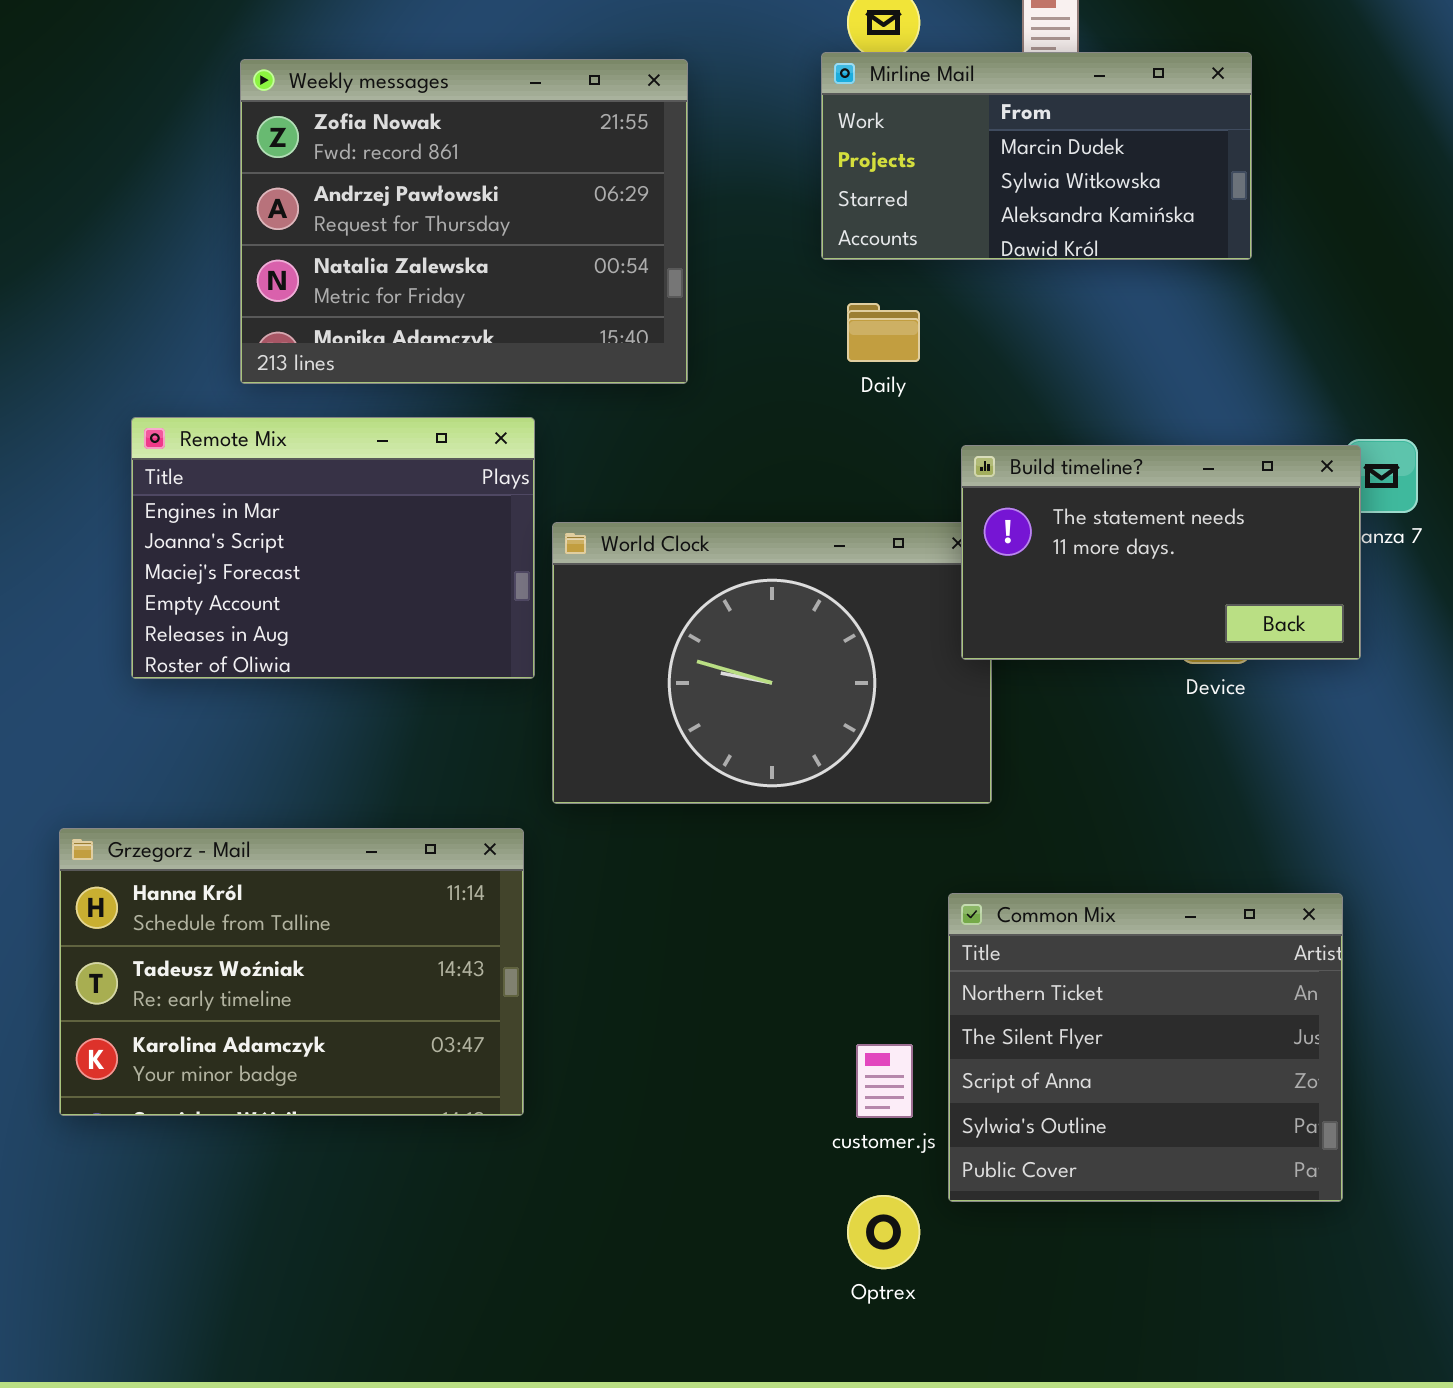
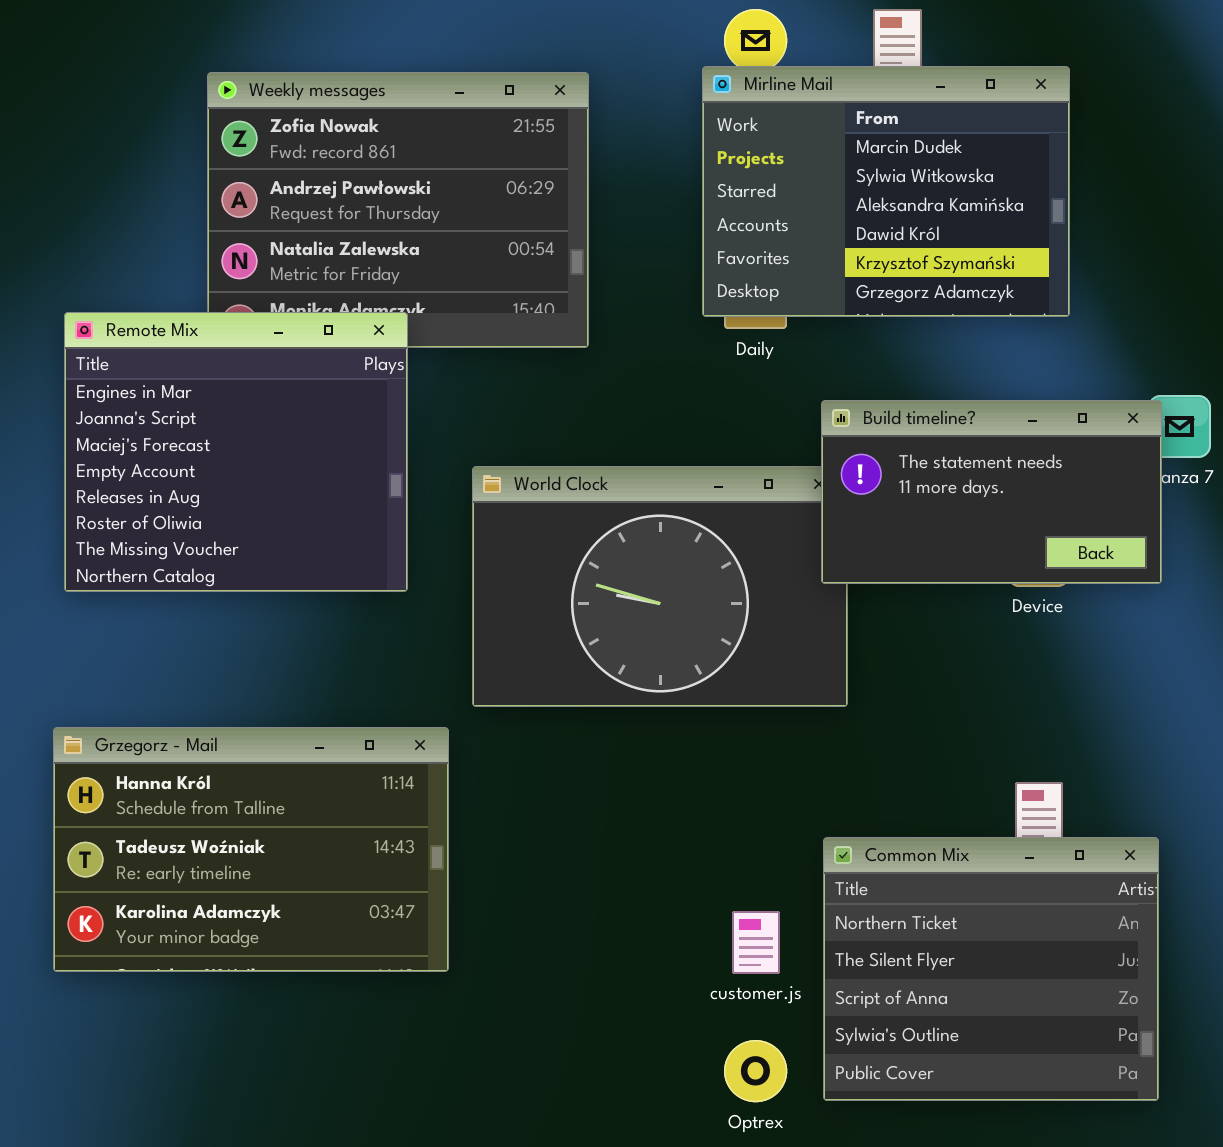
Mirline Mail: [821,52,1252,260] -> [702,66,1070,317], resized
Remote Mix: [131,417,535,679] -> [64,312,408,592], moved, resized
Common Mix: [948,893,1343,1202] -> [823,837,1159,1101], moved

